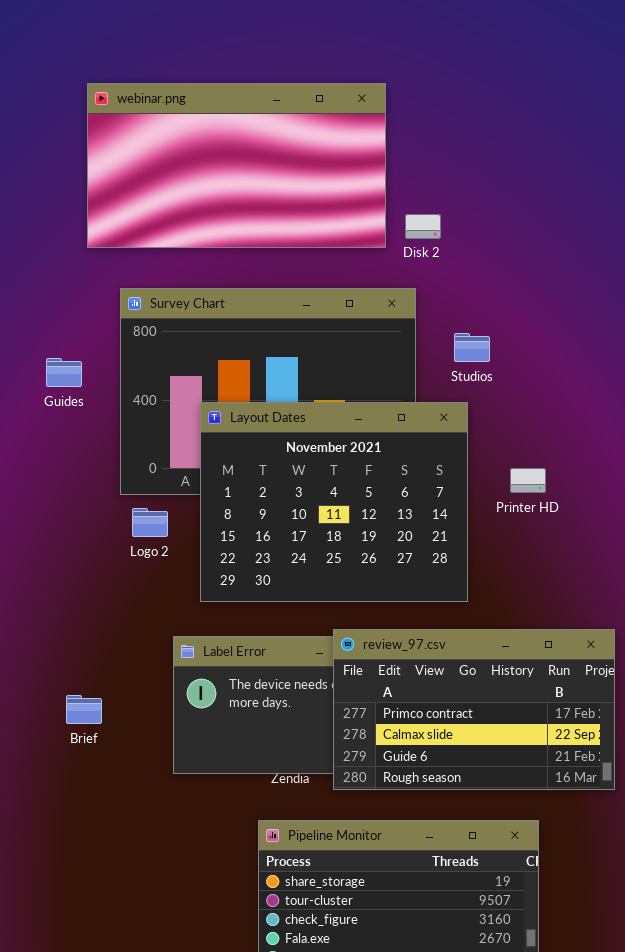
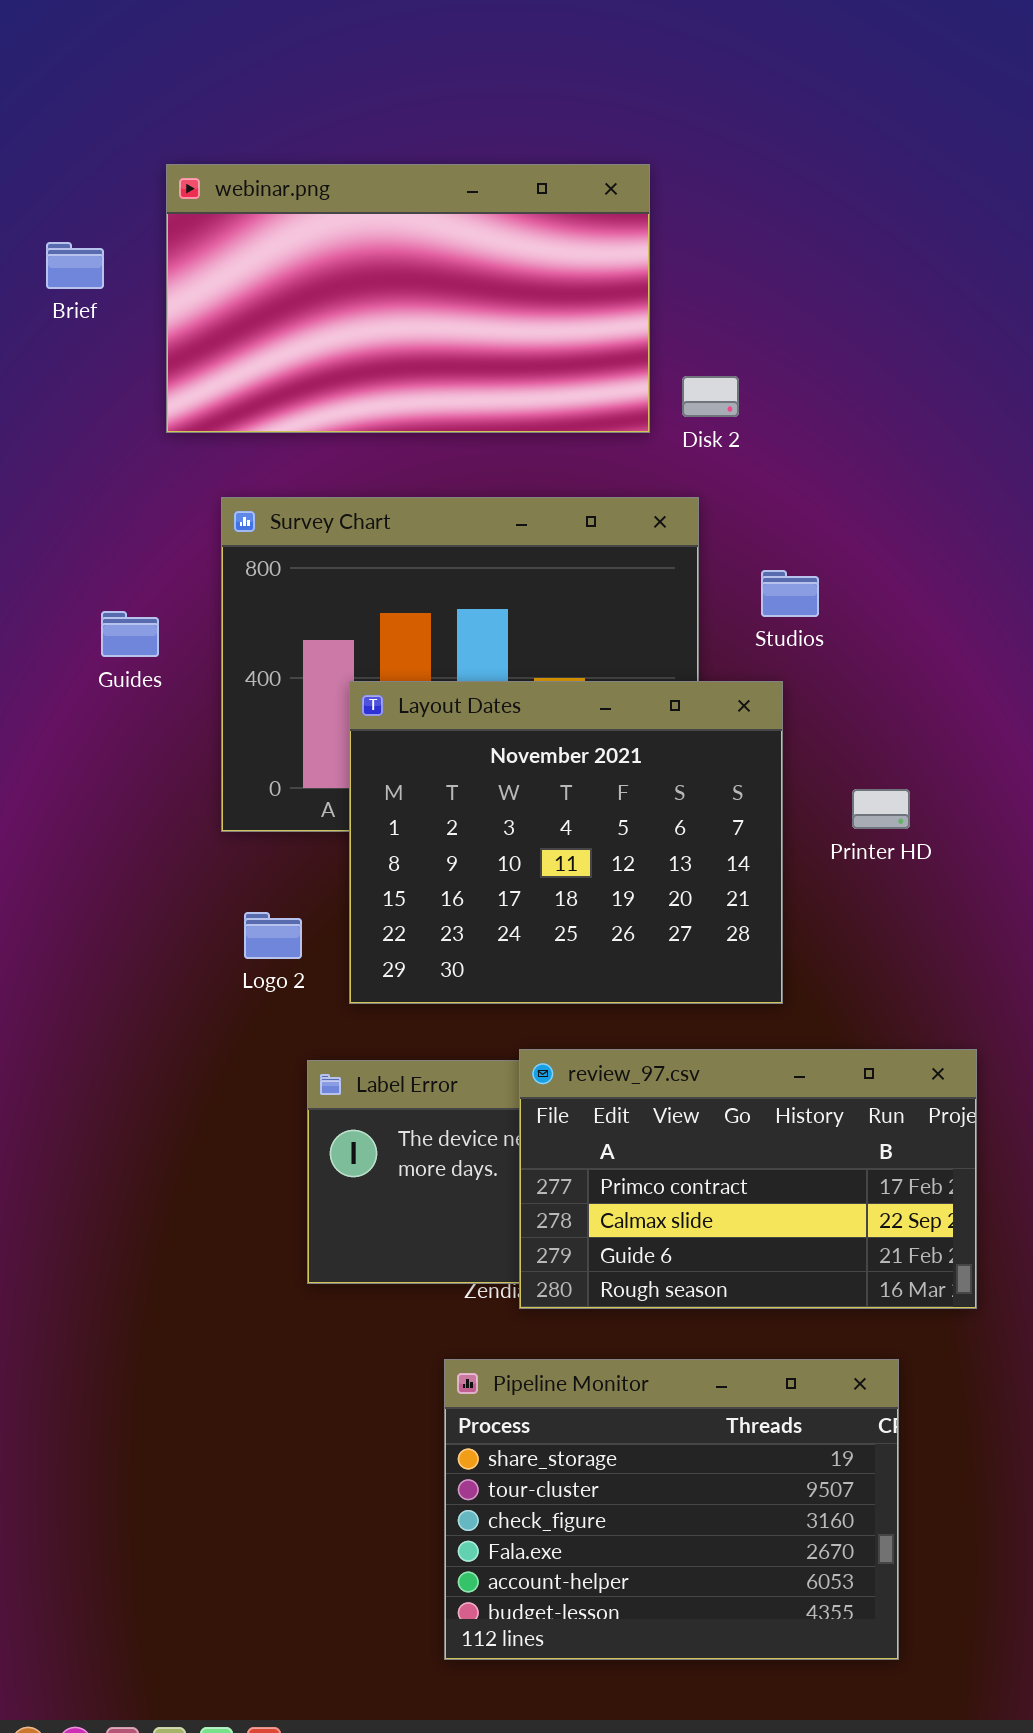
Logo 2: [132,508,168,537] -> [244,912,302,959], moved
review_97.csv: [333,629,615,790] -> [519,1049,977,1309], moved
Brief: [66,695,102,724] -> [46,242,104,289], moved

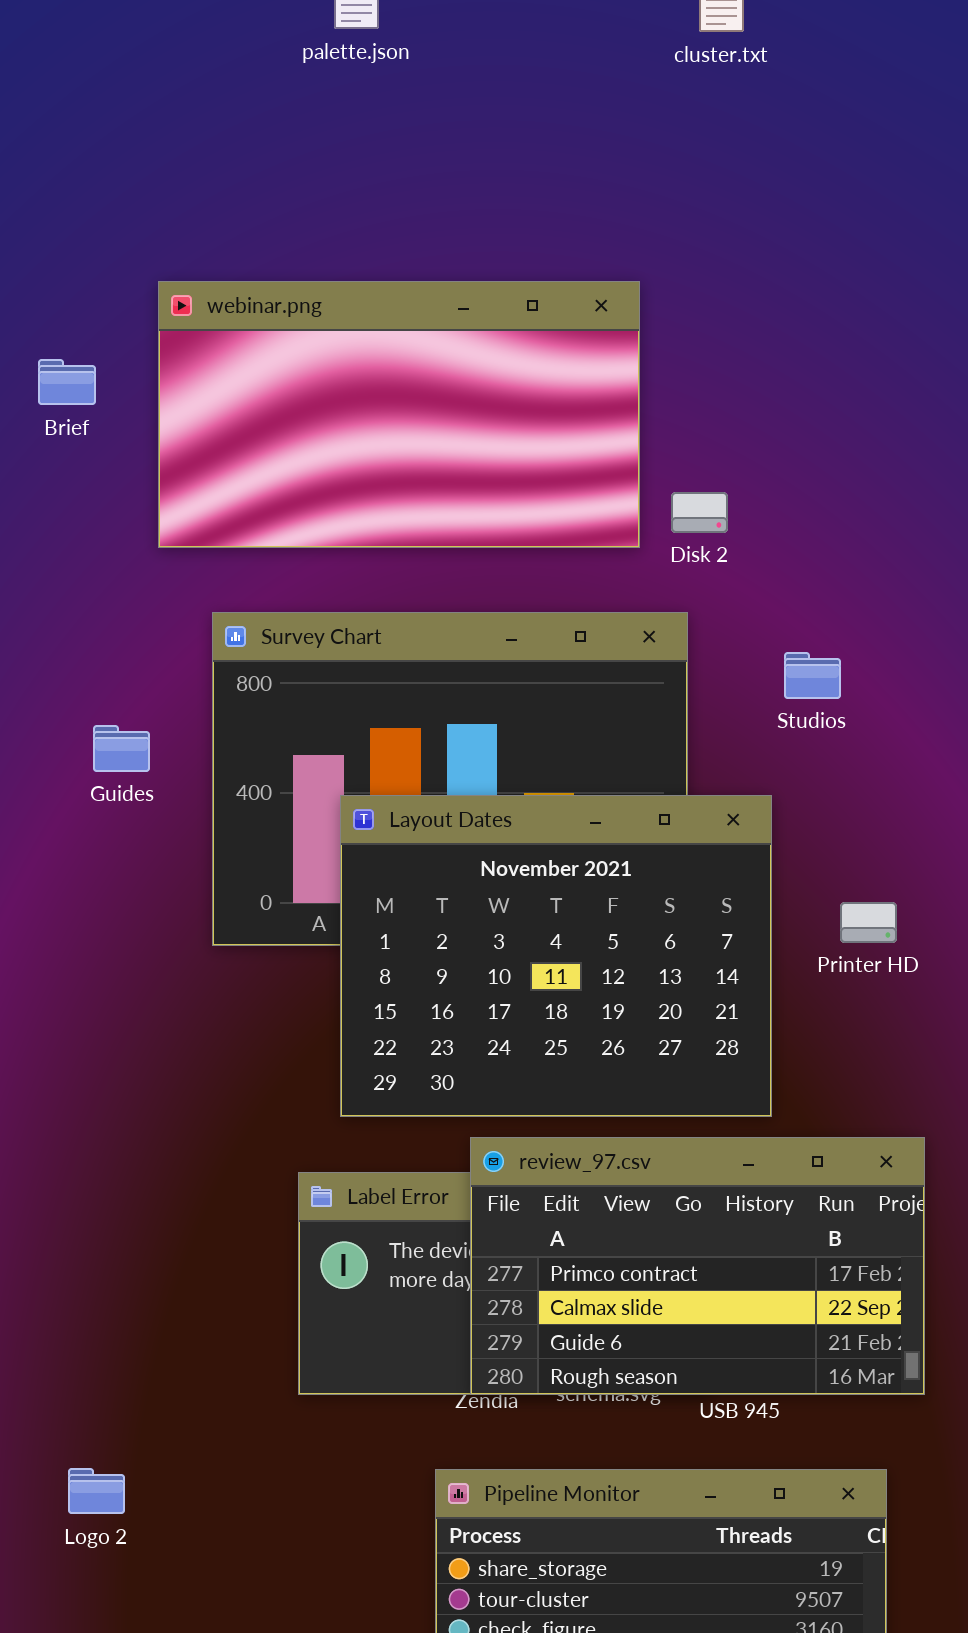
Studios: [761,570,819,617] -> [784,652,841,699], moved
Logo 2: [244,912,302,959] -> [68,1468,125,1514], moved
review_97.csv: [519,1049,977,1309] -> [470,1137,925,1395], moved

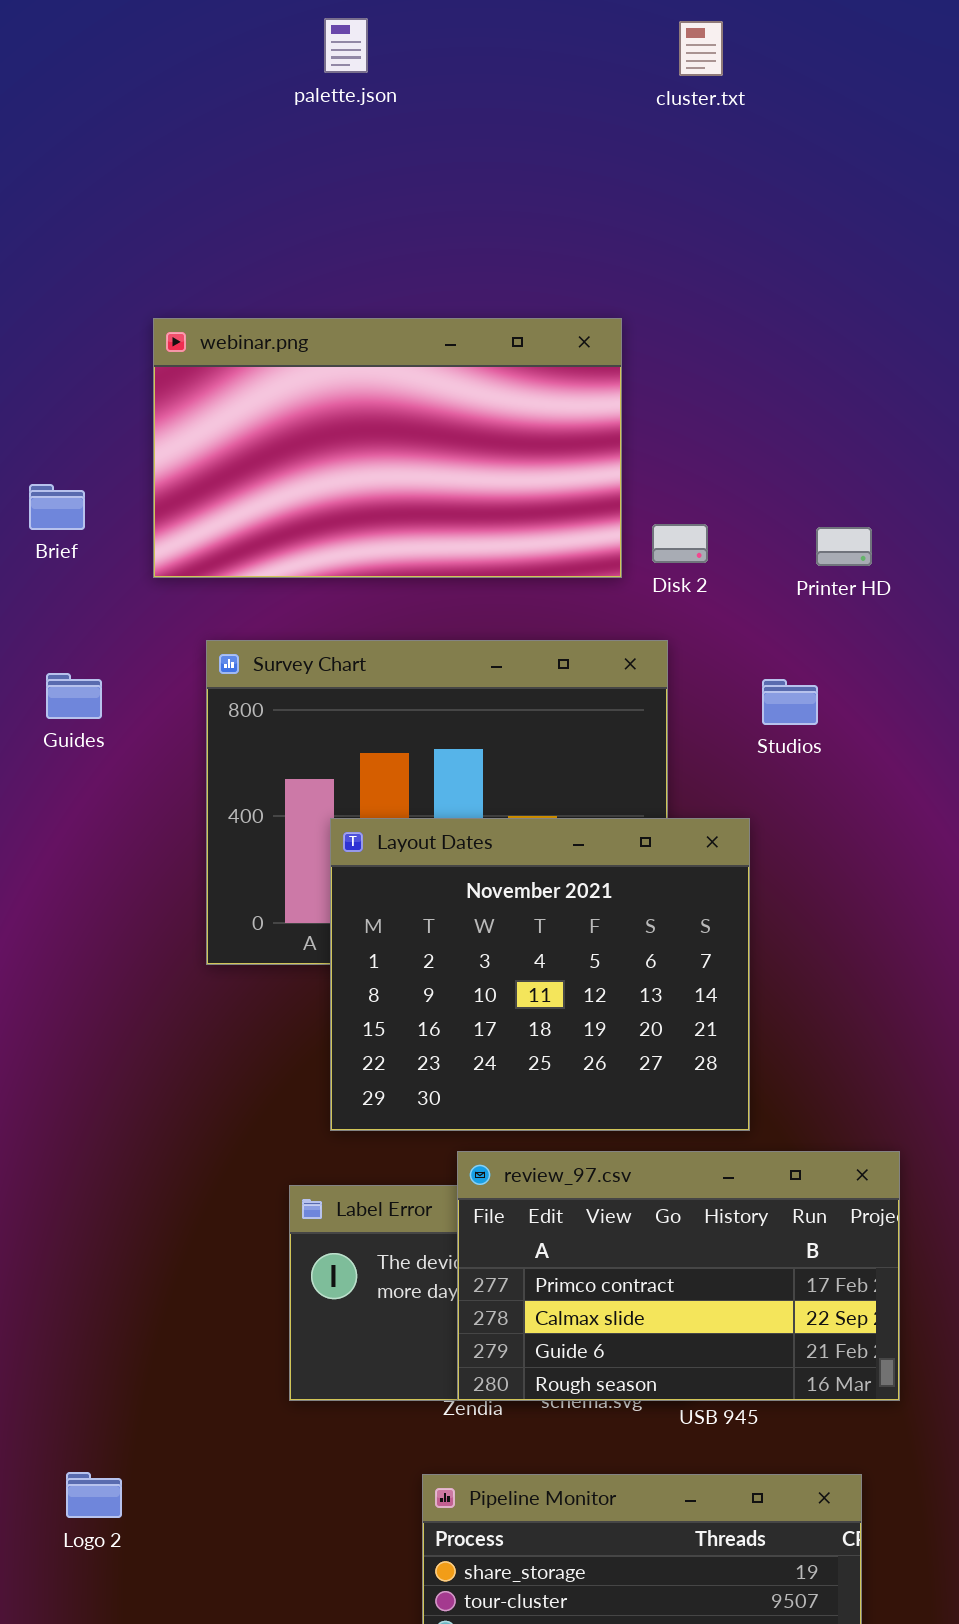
Brief: [38,359,96,405] -> [29,484,85,530], moved
Guides: [93,725,150,772] -> [46,673,102,719], moved
Printer HD: [840,902,897,943] -> [816,527,872,566], moved

